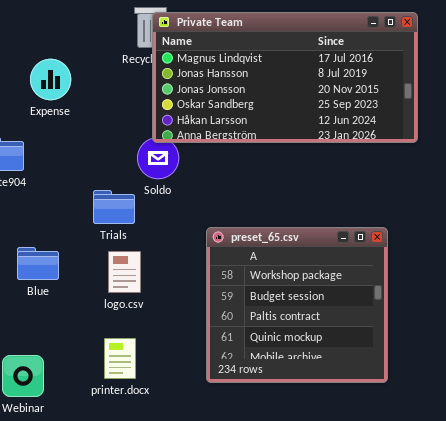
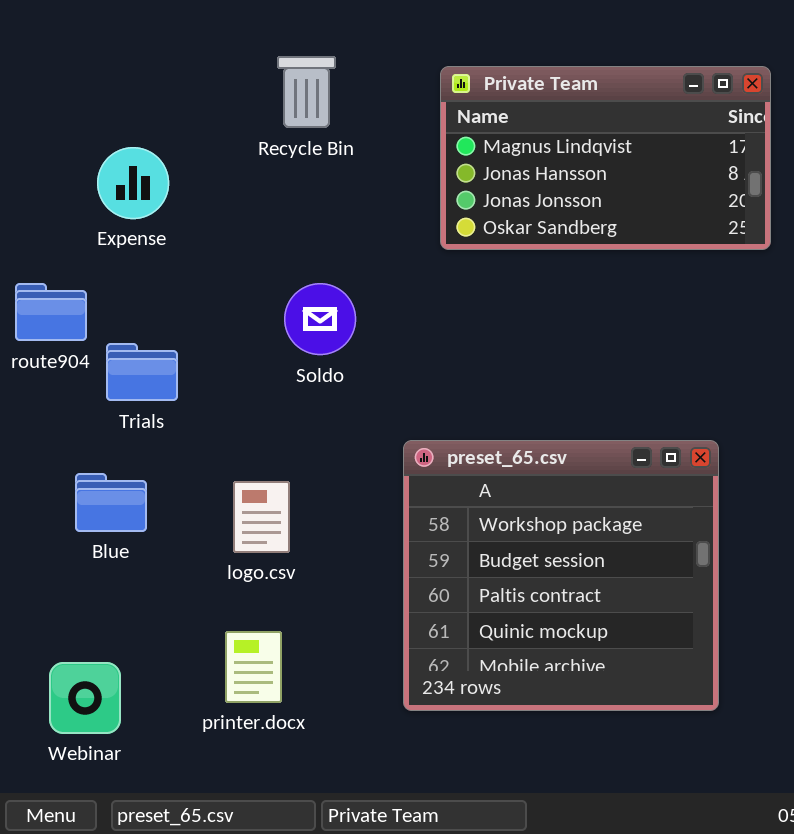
Private Team: [152,12,418,143] -> [440,66,771,250], resized
Trials: [93,190,135,224] -> [106,343,178,401], moved

